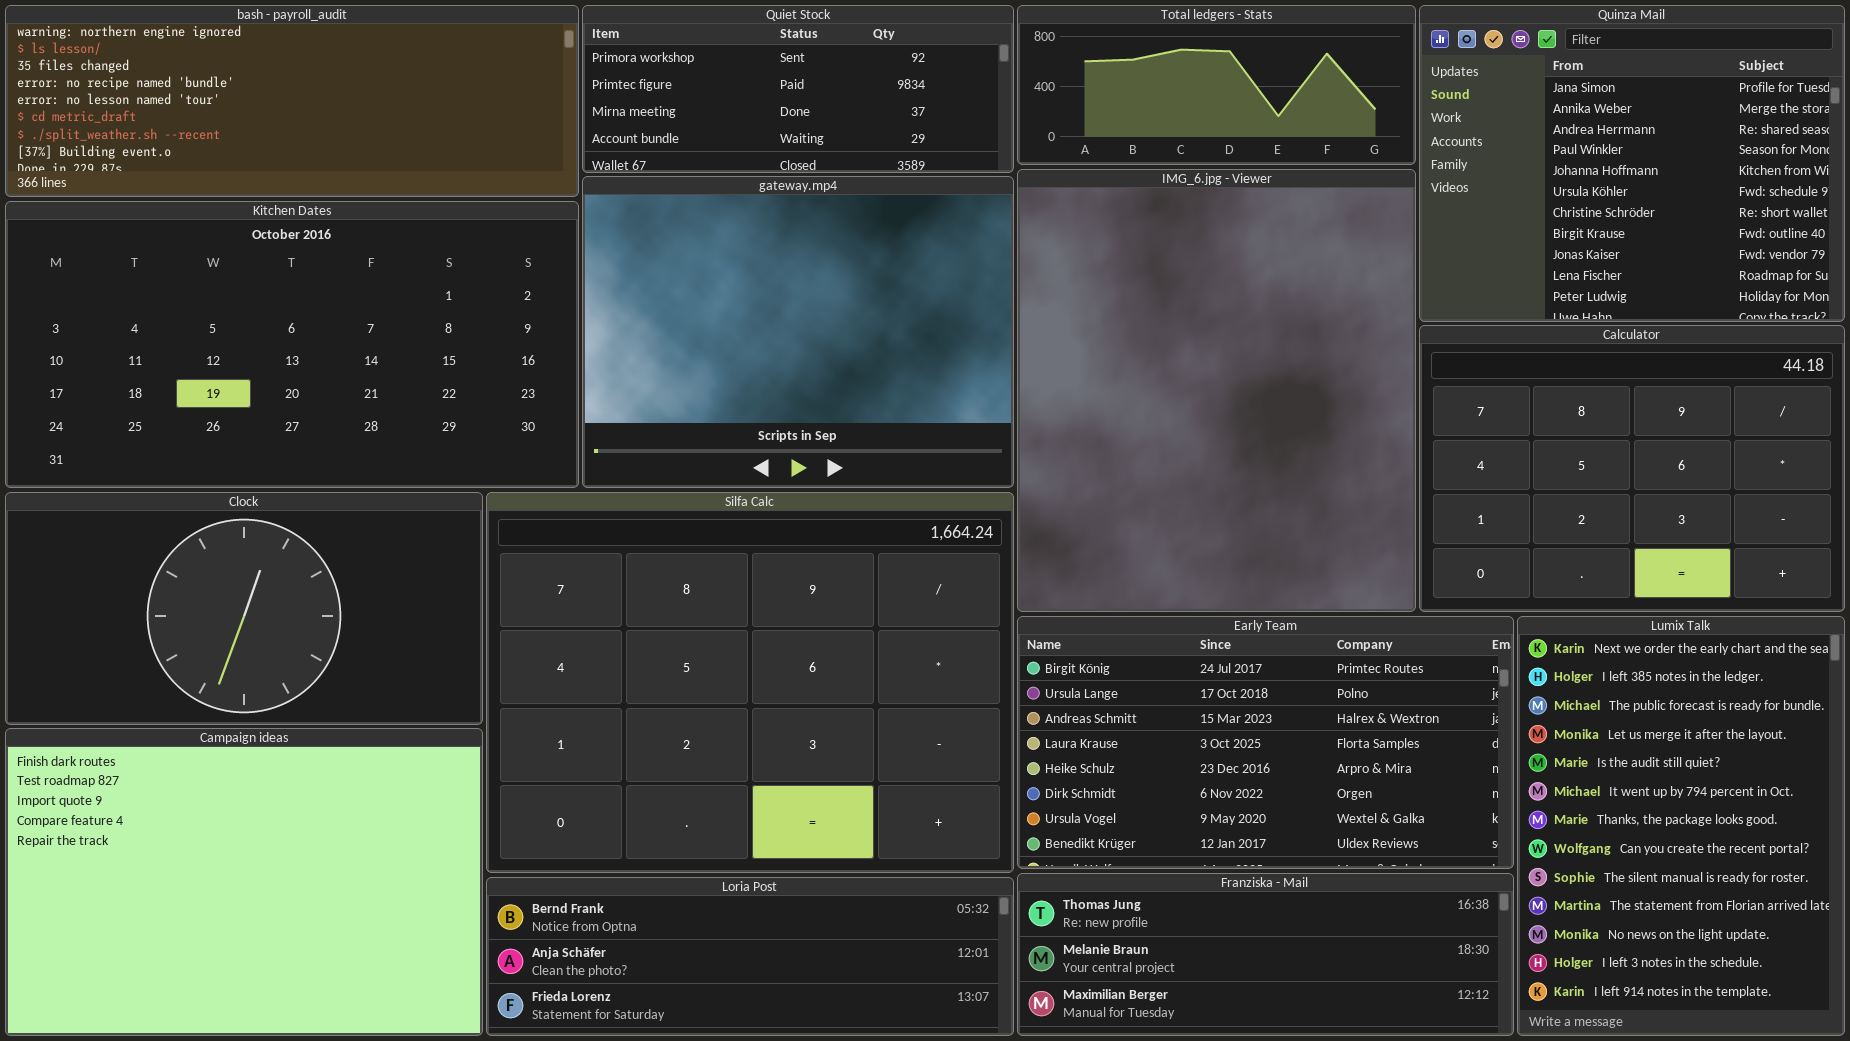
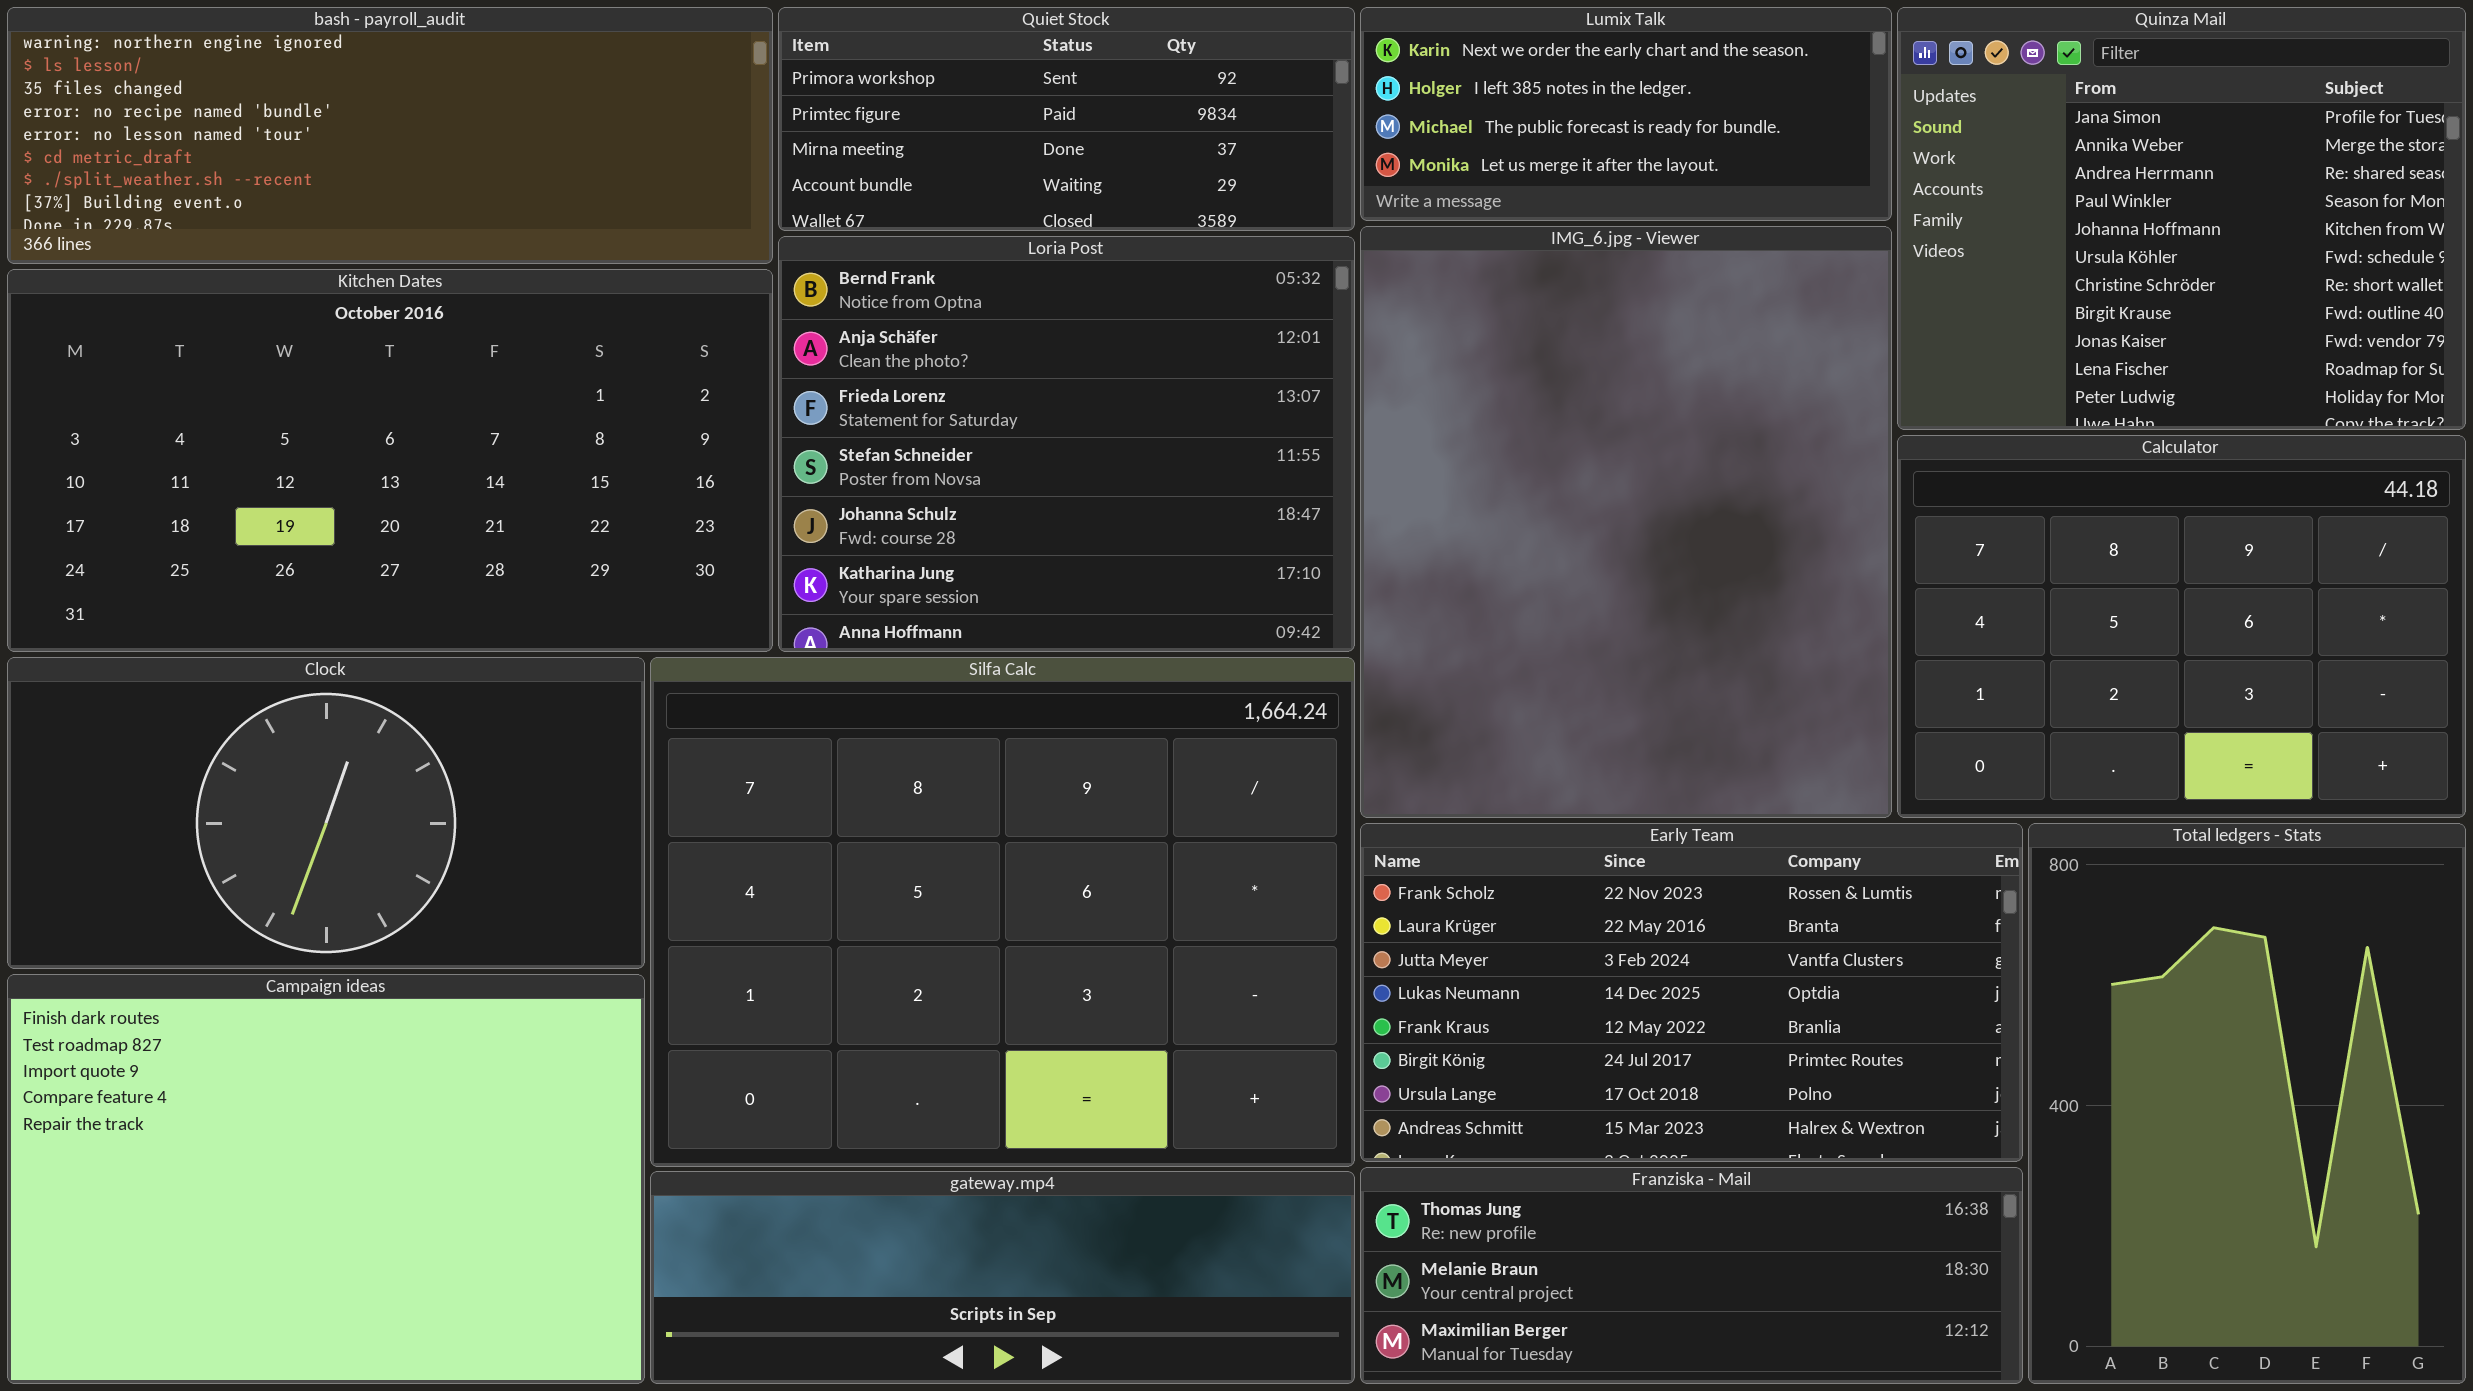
Total ledgers - Stats: [1017,5,1416,165] -> [2028,823,2466,1384], moved, resized
gateway.mp4: [582,176,1014,488] -> [650,1171,1355,1384], moved, resized
Early Team: [1017,616,1514,869] -> [1360,823,2023,1162], scrolled up 5 rows
Lumix Talk: [1517,616,1845,1036] -> [1360,7,1892,221], moved, resized
Loria Post: [486,877,1014,1036] -> [778,236,1355,652], moved, resized

